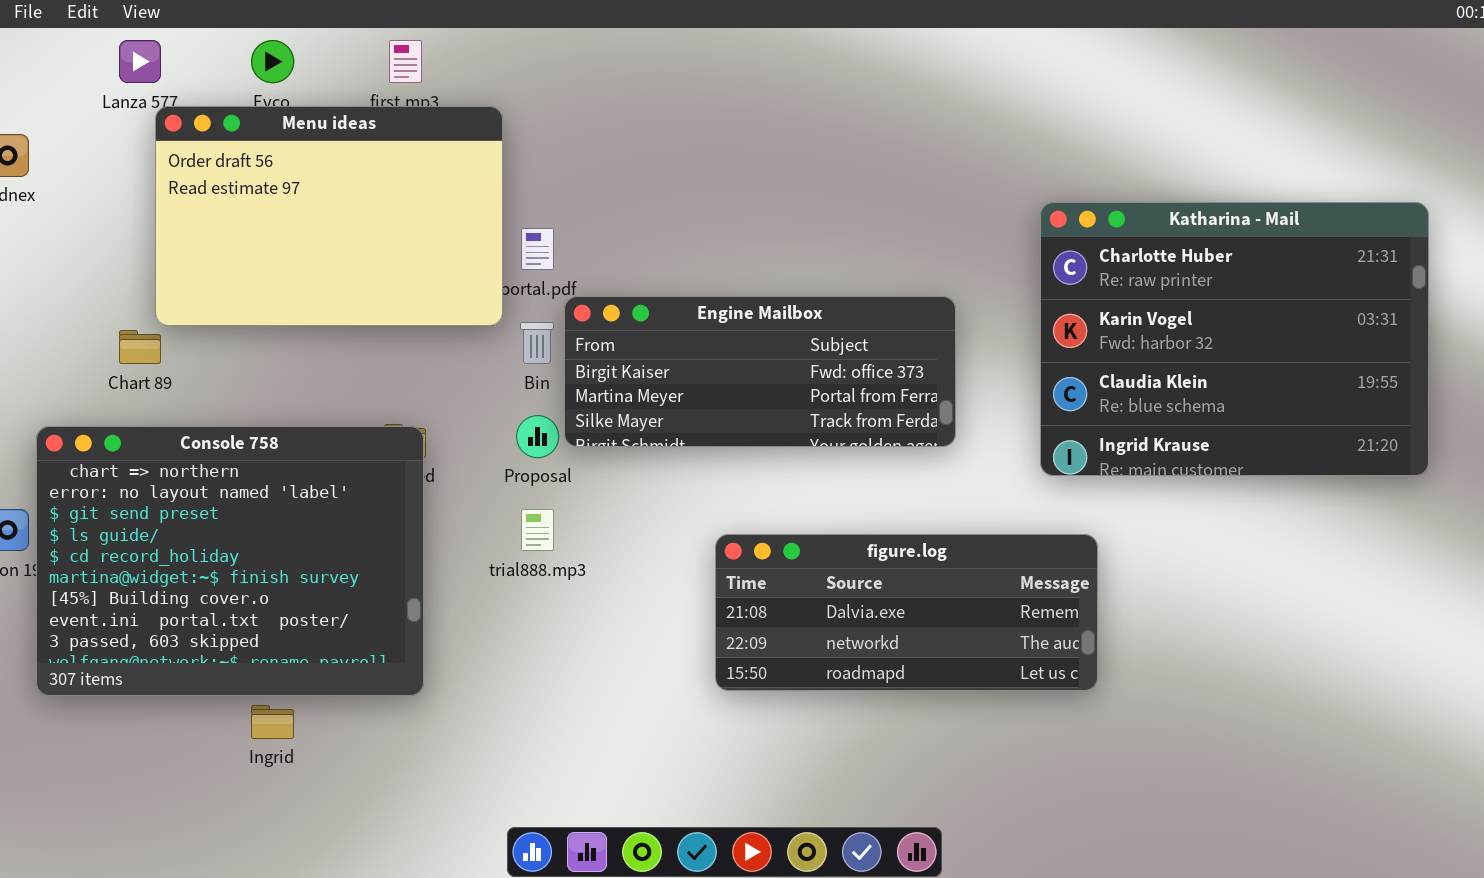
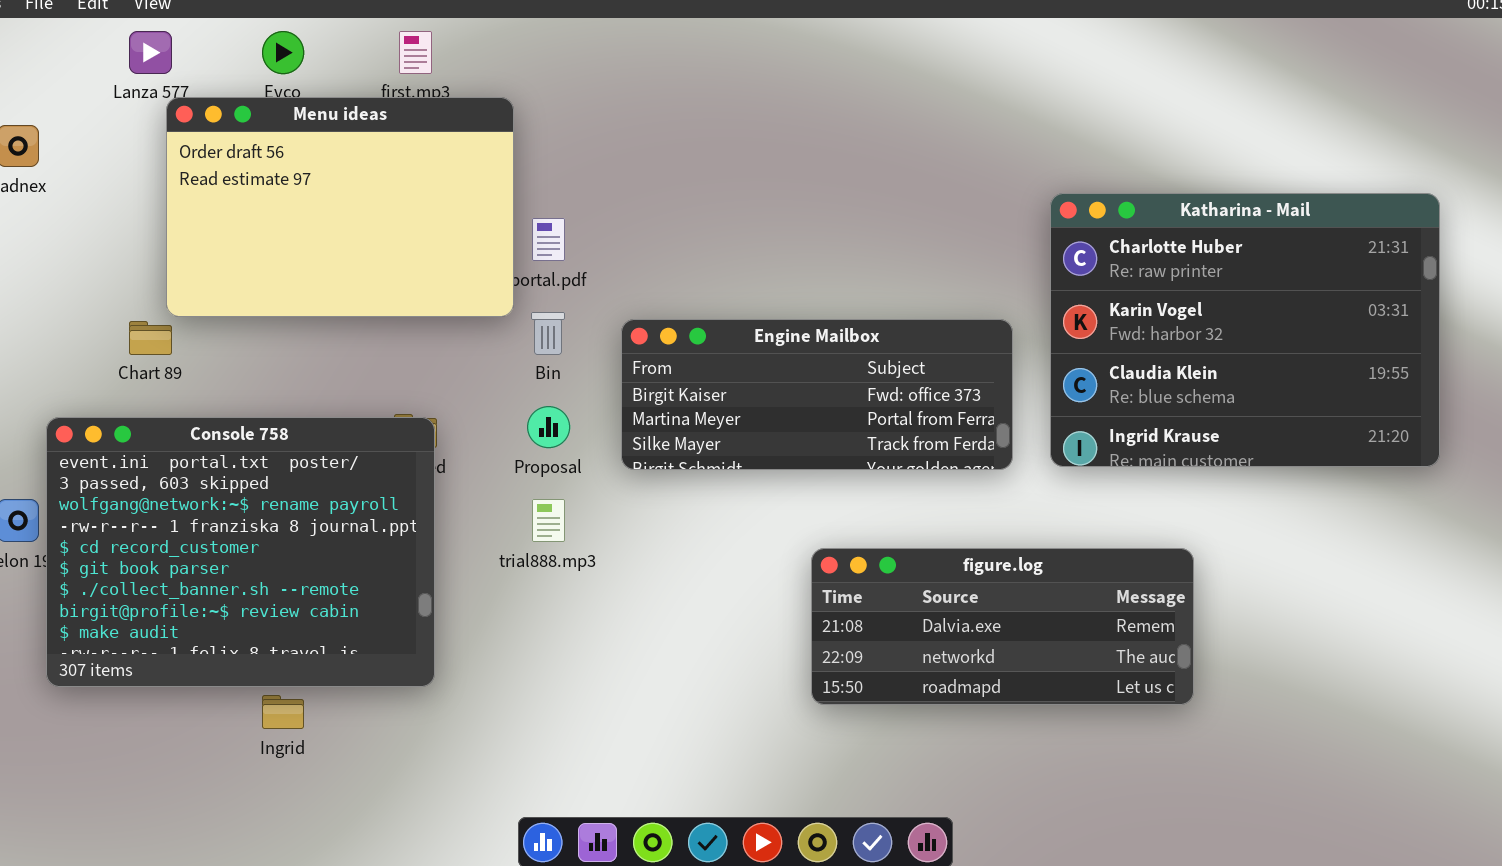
Engine Mailbox: [564,296,956,447] -> [621,319,1013,470], moved
Console 758: [36,426,424,696] -> [46,417,435,687], scrolled down 7 rows
figure.log: [715,534,1098,691] -> [811,548,1194,705], moved

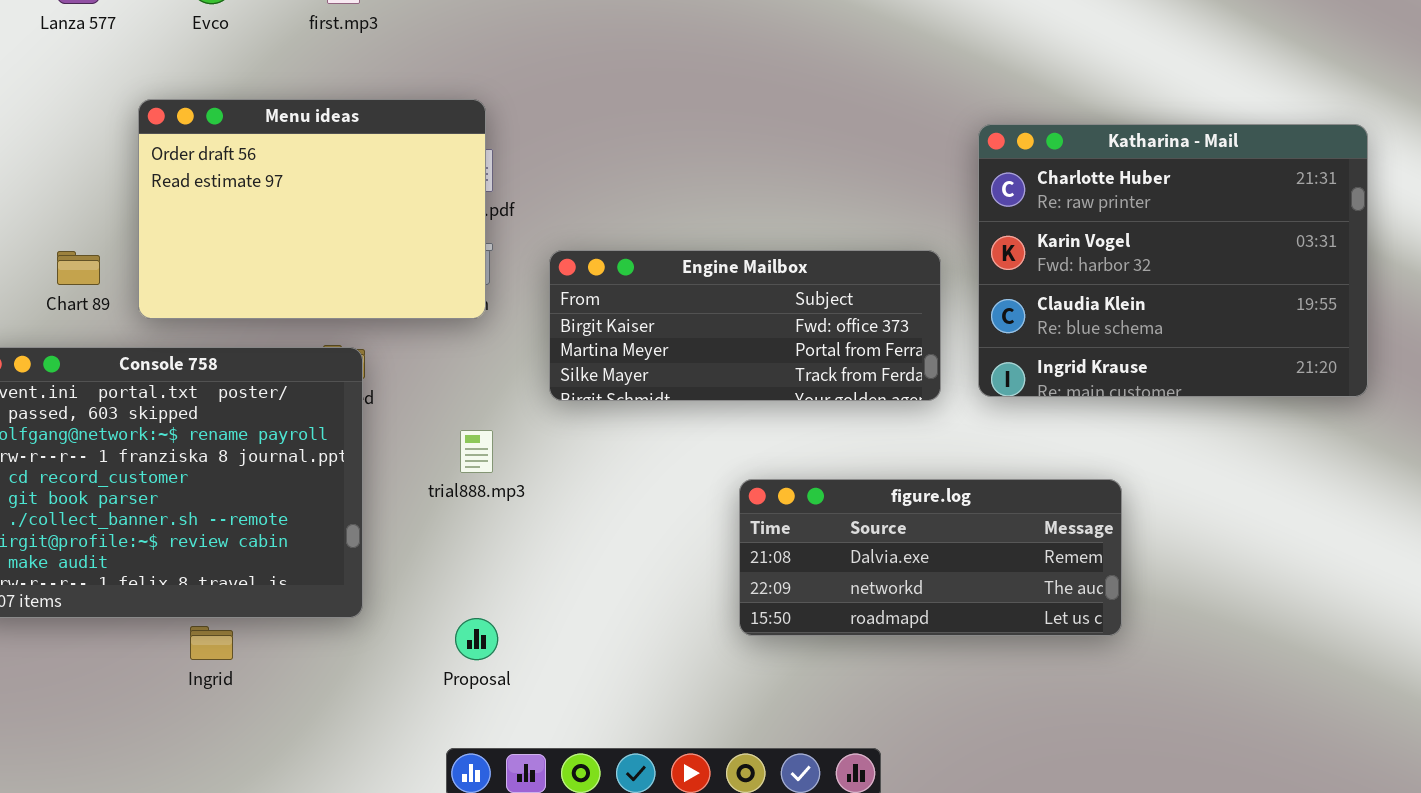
Menu ideas: [166,97,514,317] -> [138,99,486,319], moved
Proposal: [527,406,570,448] -> [455,618,498,660], moved

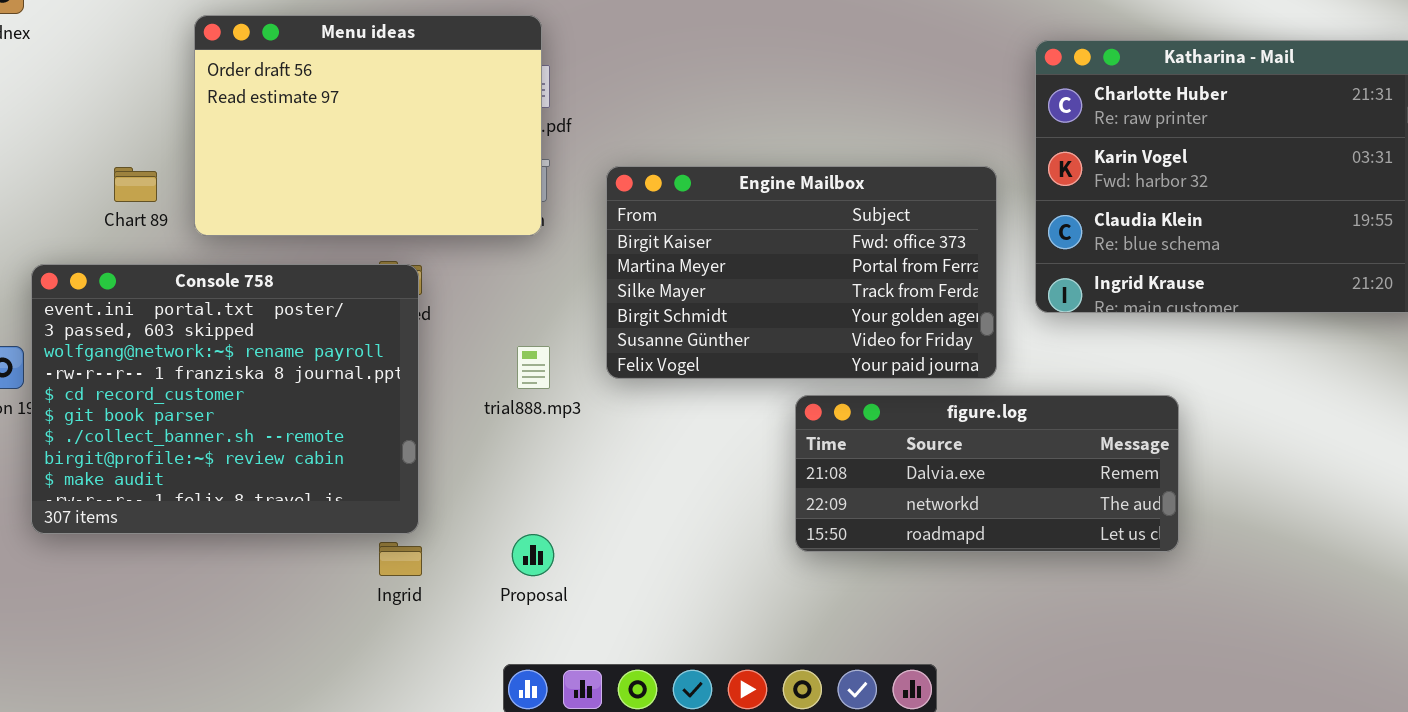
Engine Mailbox: [549,250,941,401] -> [606,166,997,379], resized
Ingrid: [190,626,233,660] -> [379,542,422,576], moved

